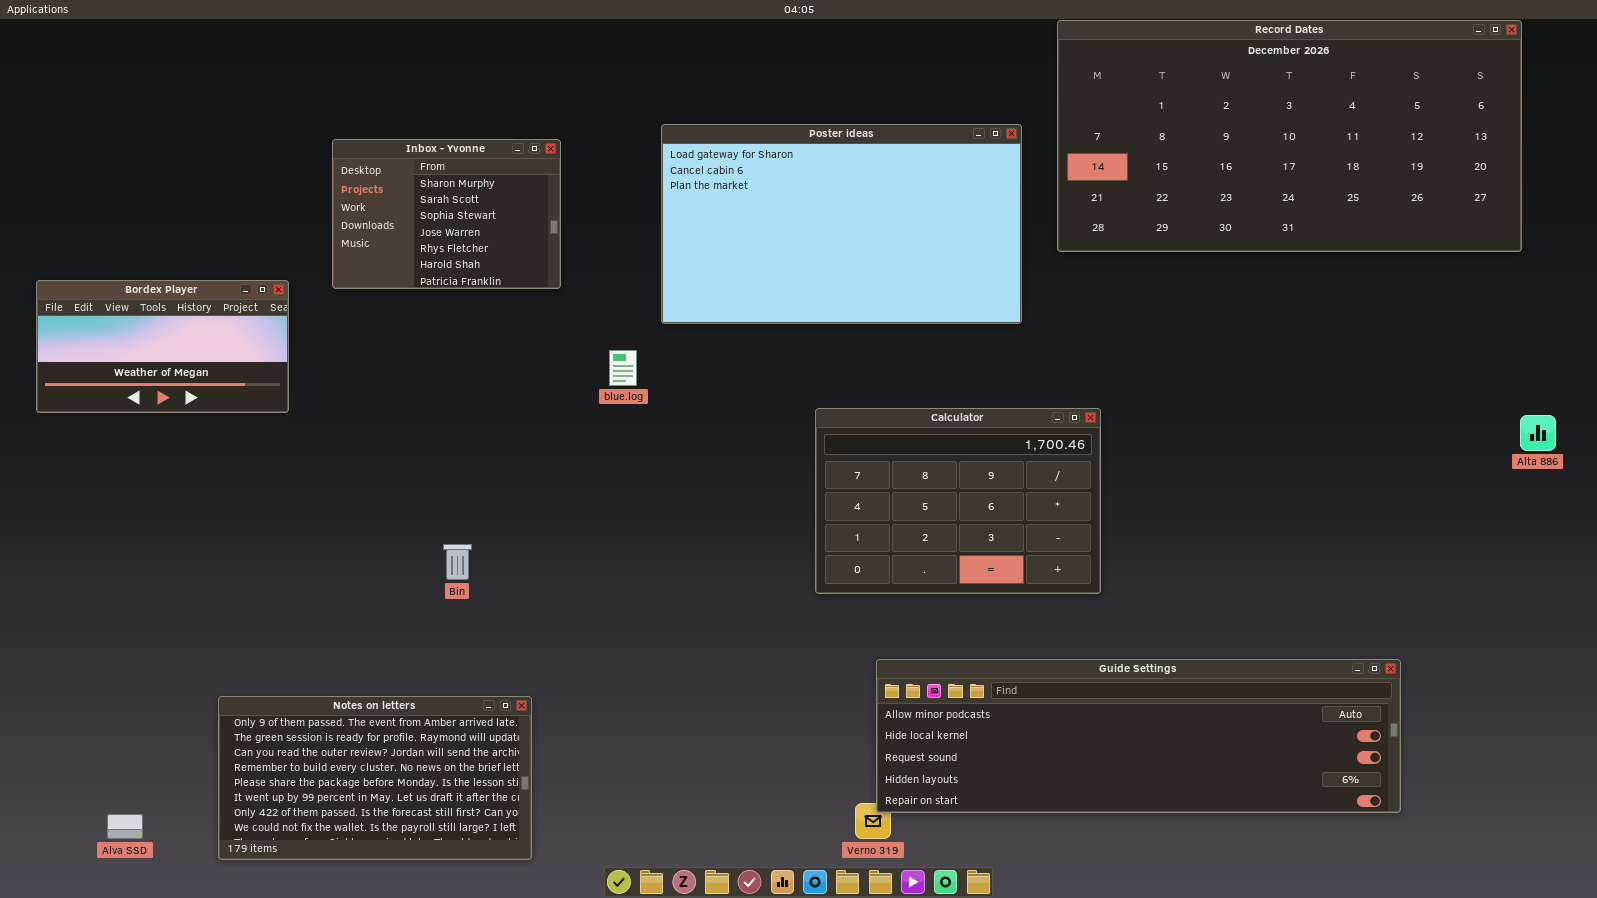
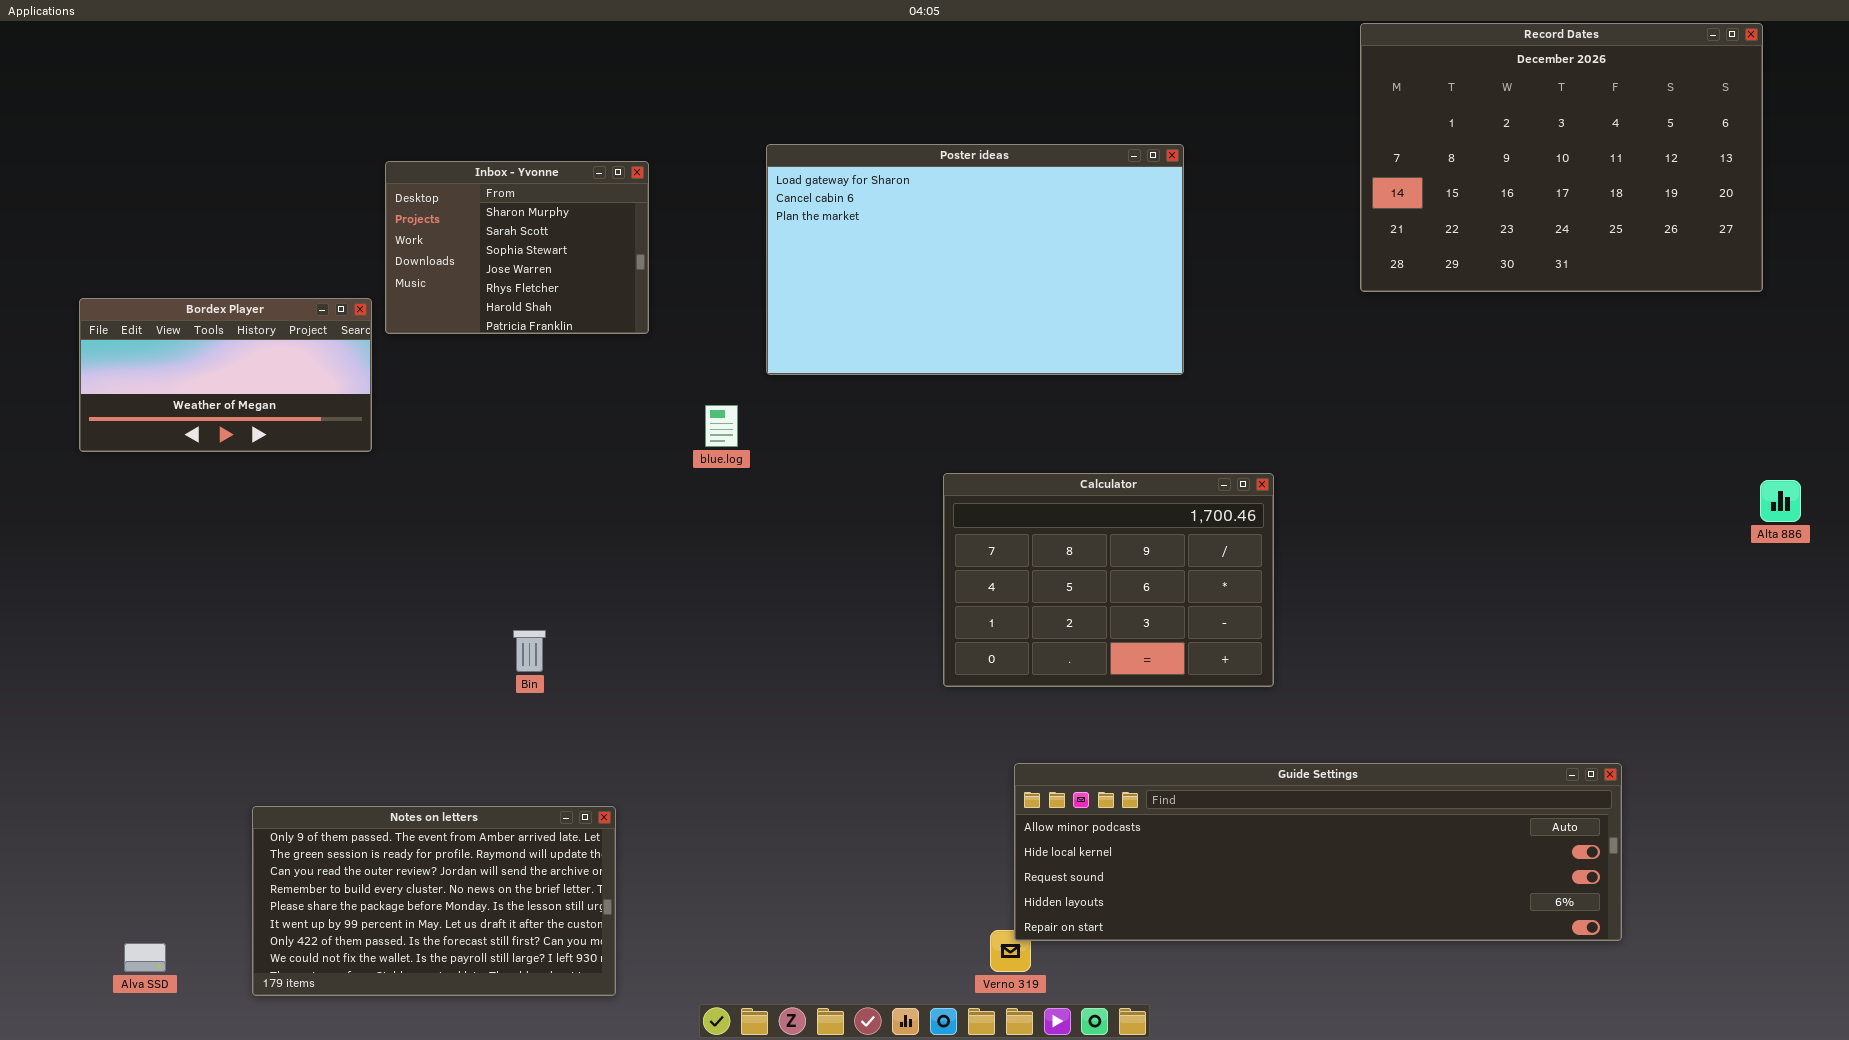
Record Dates: [1057,20,1522,252] -> [1360,23,1763,292], resized
Bordex Player: [36,280,289,413] -> [79,298,372,452], moved

